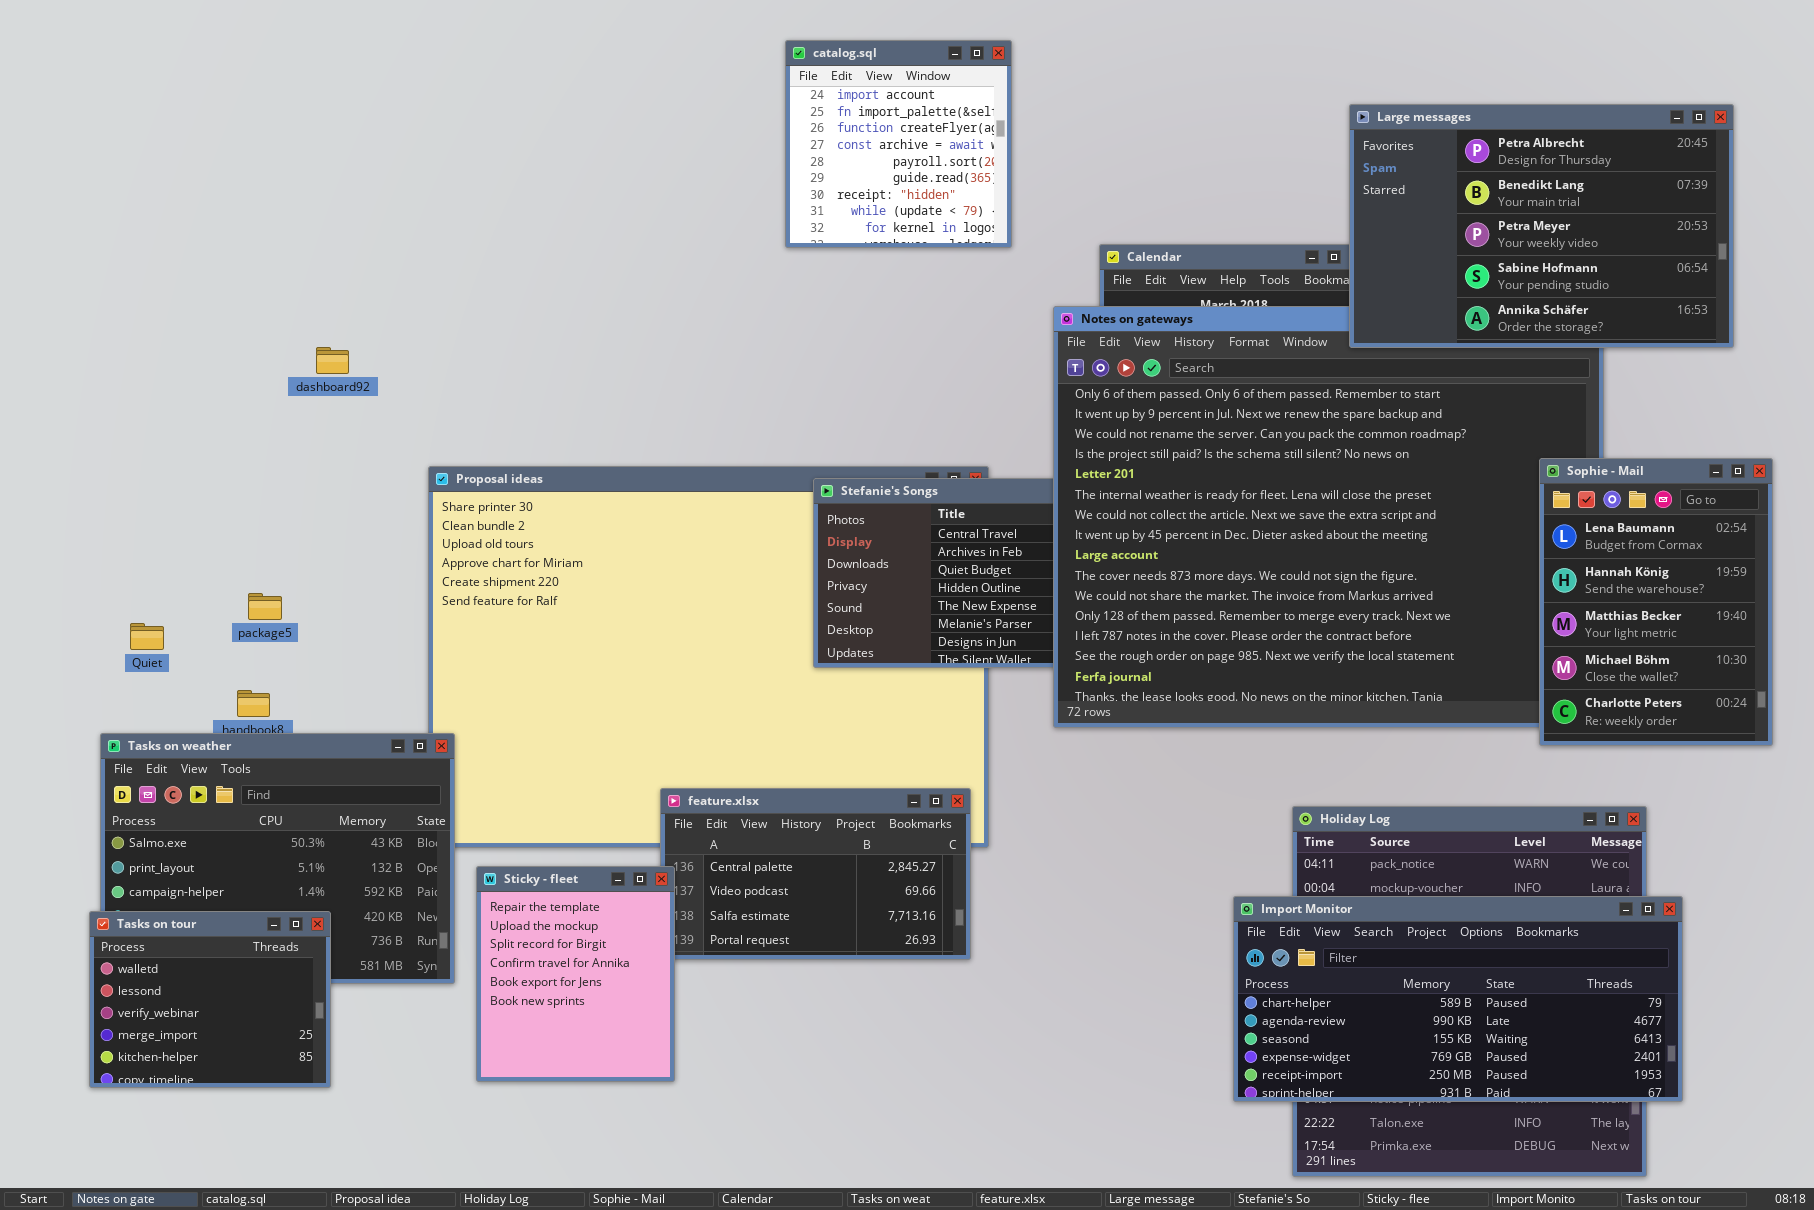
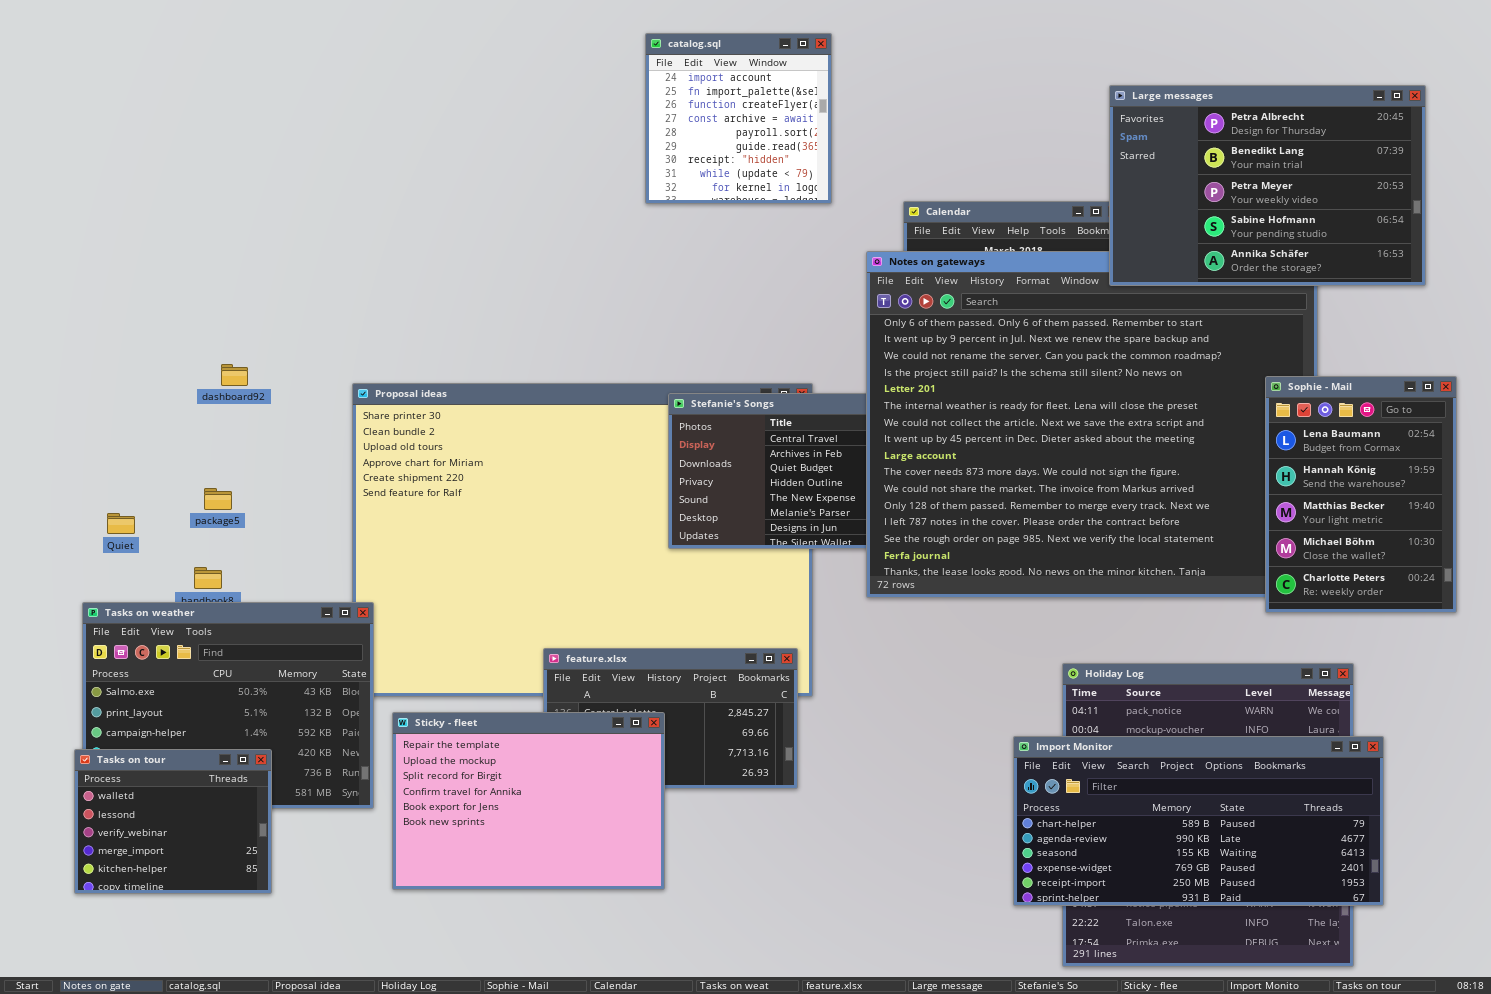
dashboard92: [316,347,349,374] -> [221,364,248,386], moved
Sticky - fleet: [476,866,675,1082] -> [392,712,665,890], resized

